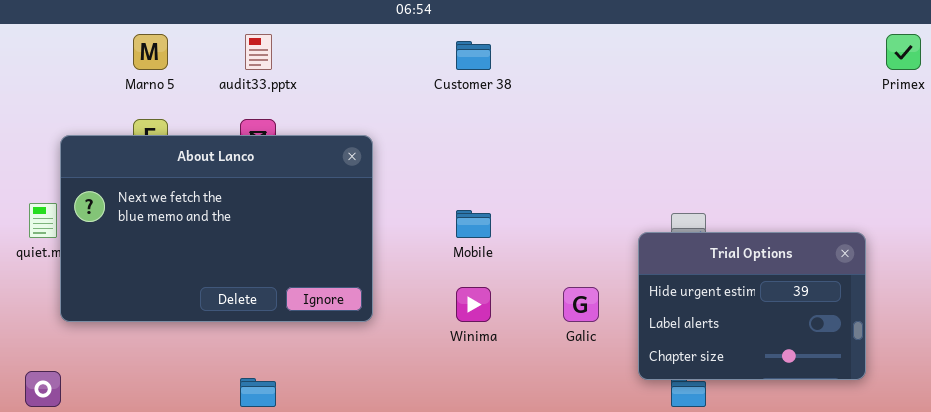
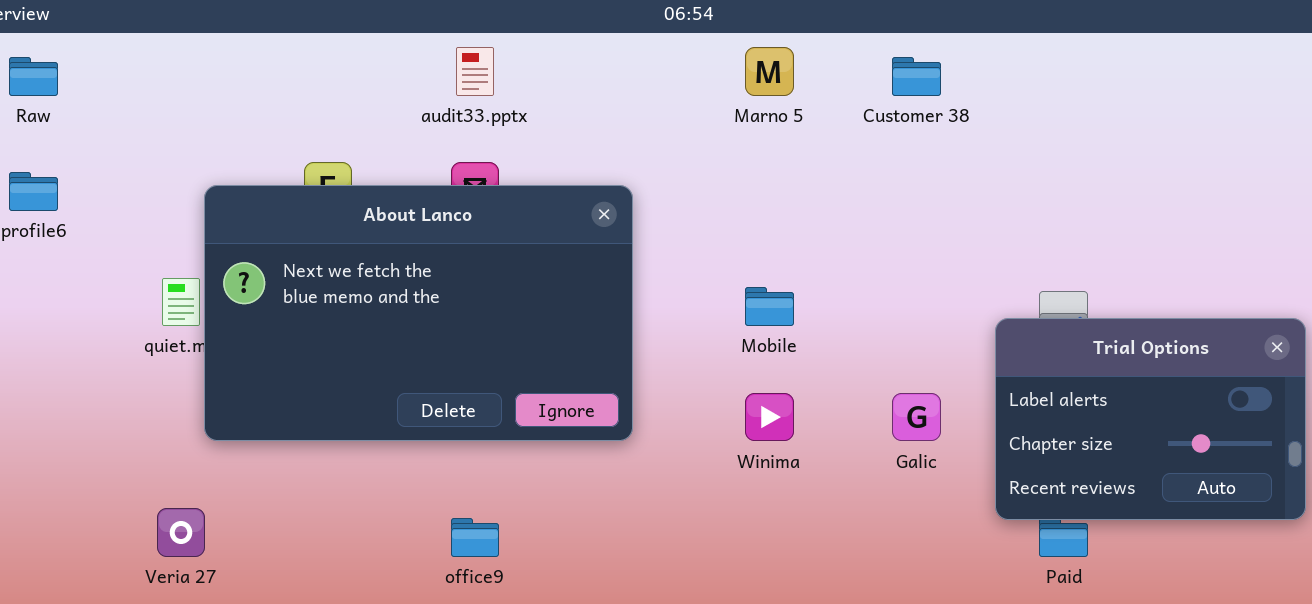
Marno 5: [133,34,168,70] -> [745,47,794,96], moved
Customer 38: [456,41,491,70] -> [892,57,941,96], moved
Trial Options: [638,232,866,380] -> [995,318,1306,520], scrolled down 1 row

